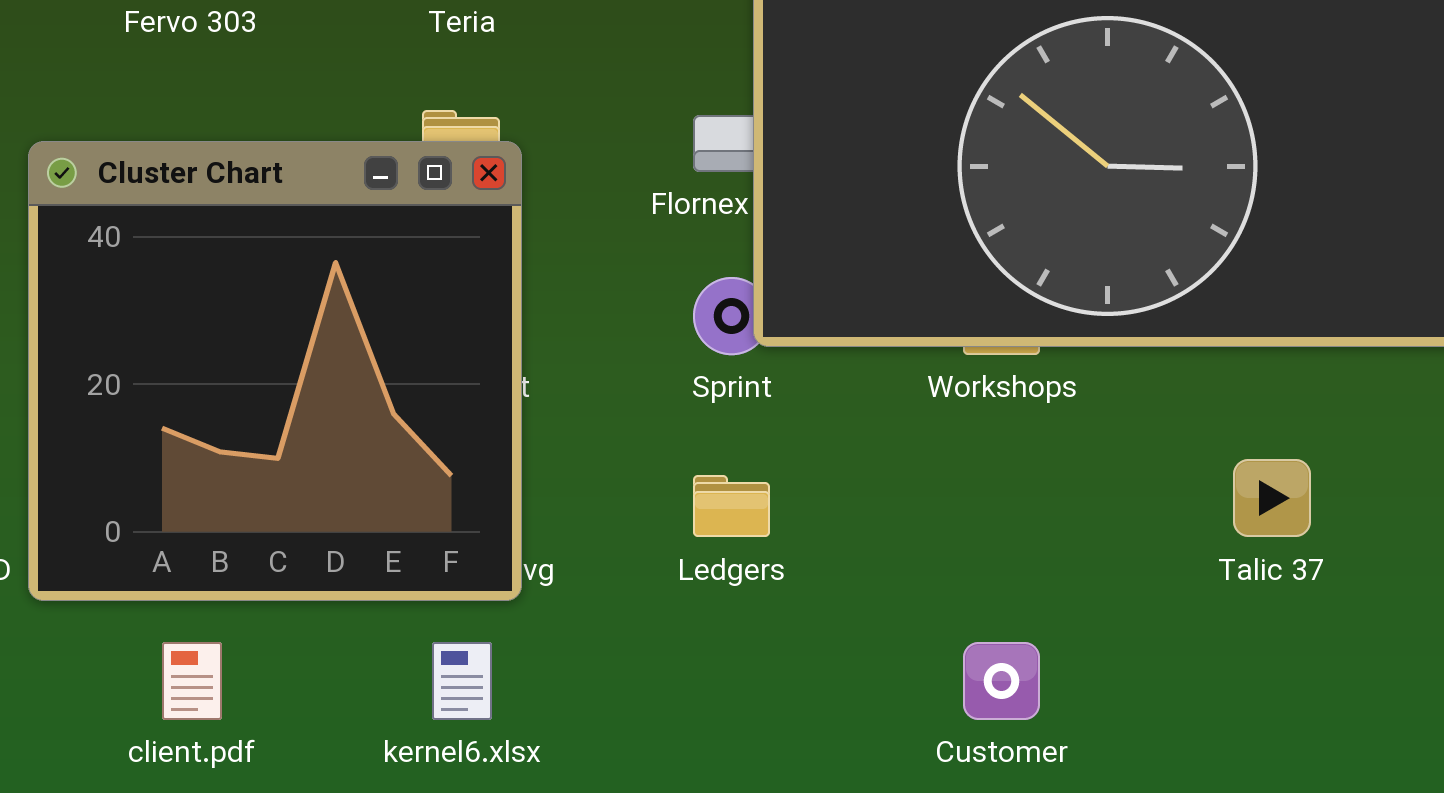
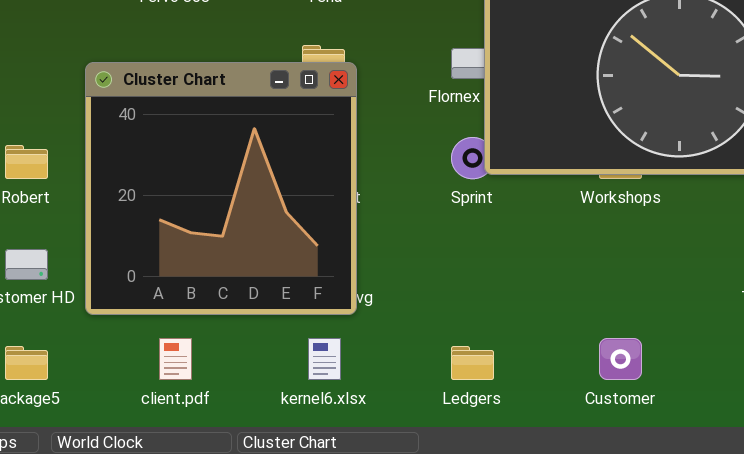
Ledgers: [693,475,770,537] -> [451,346,494,380], moved

